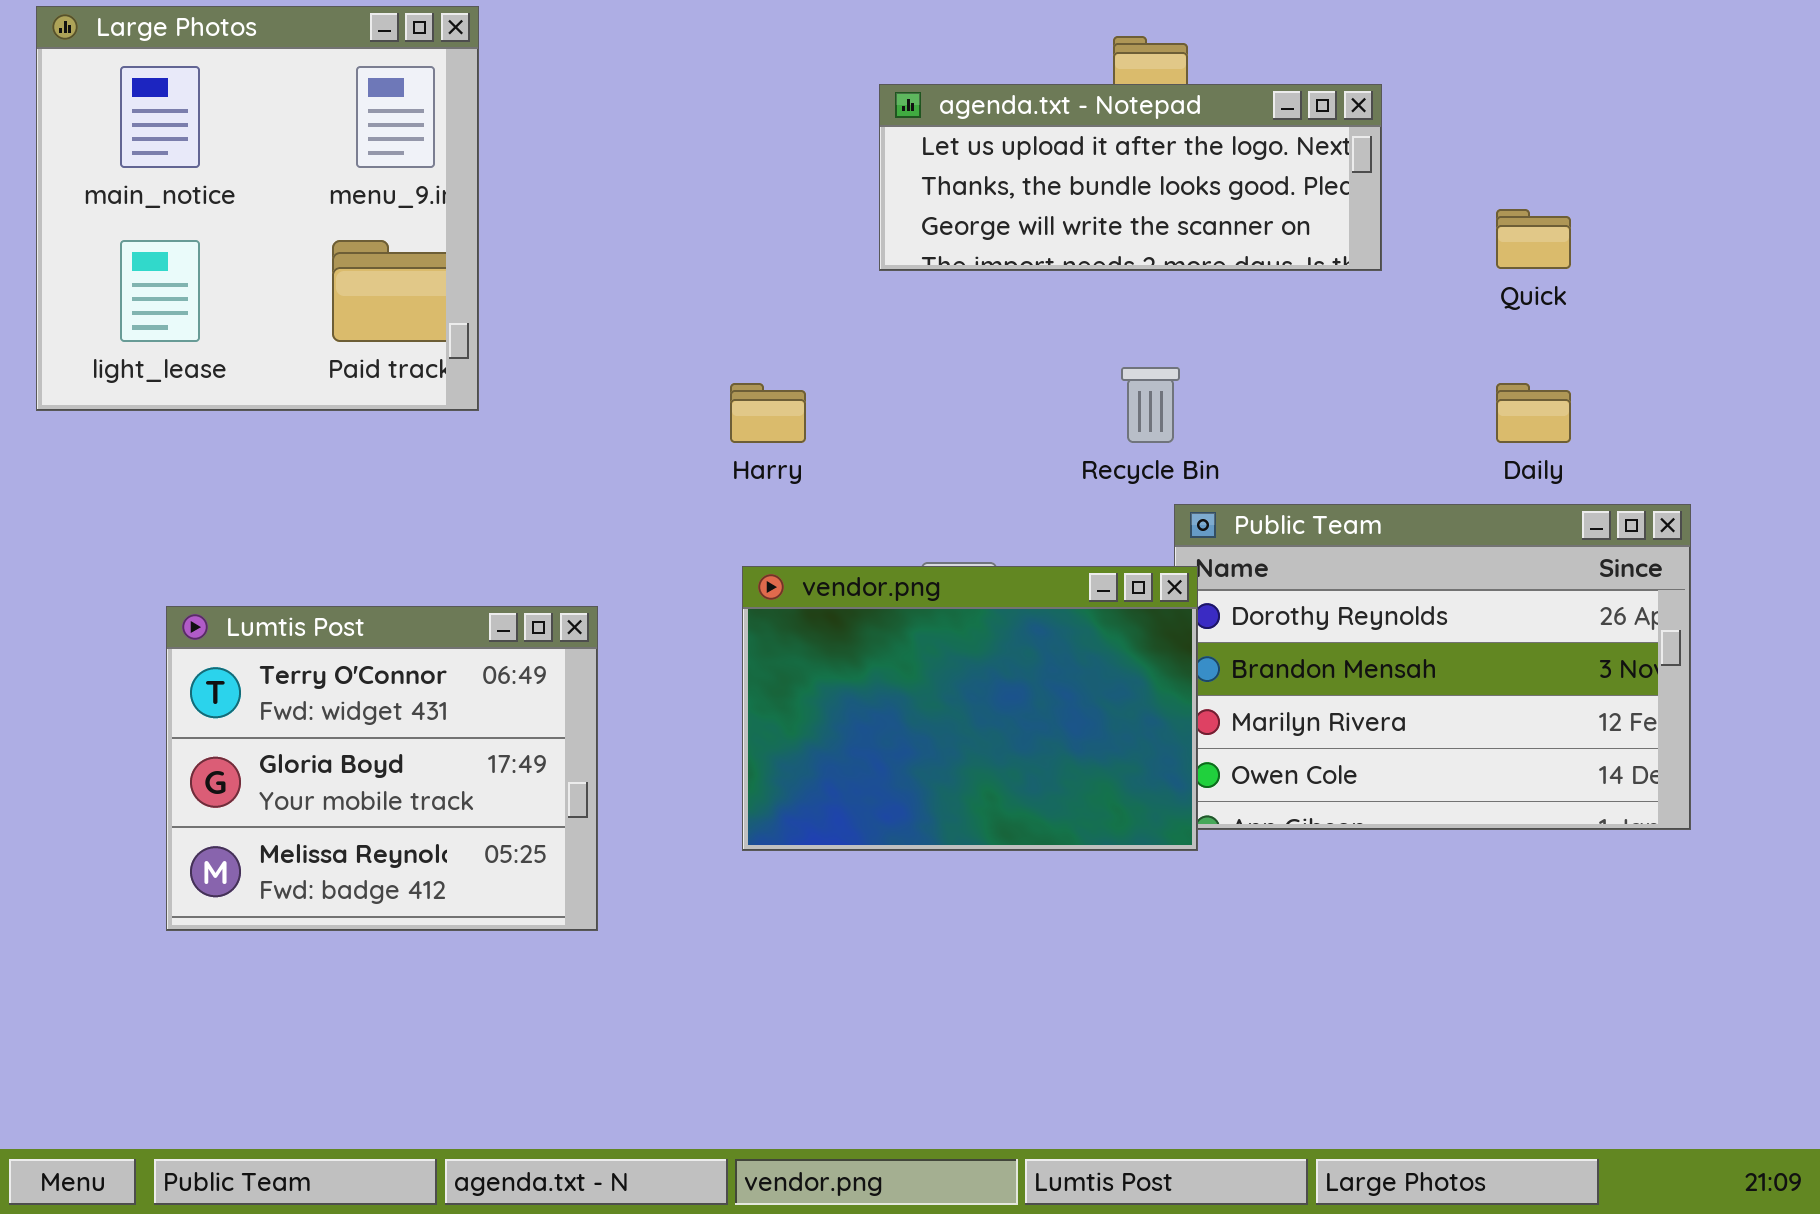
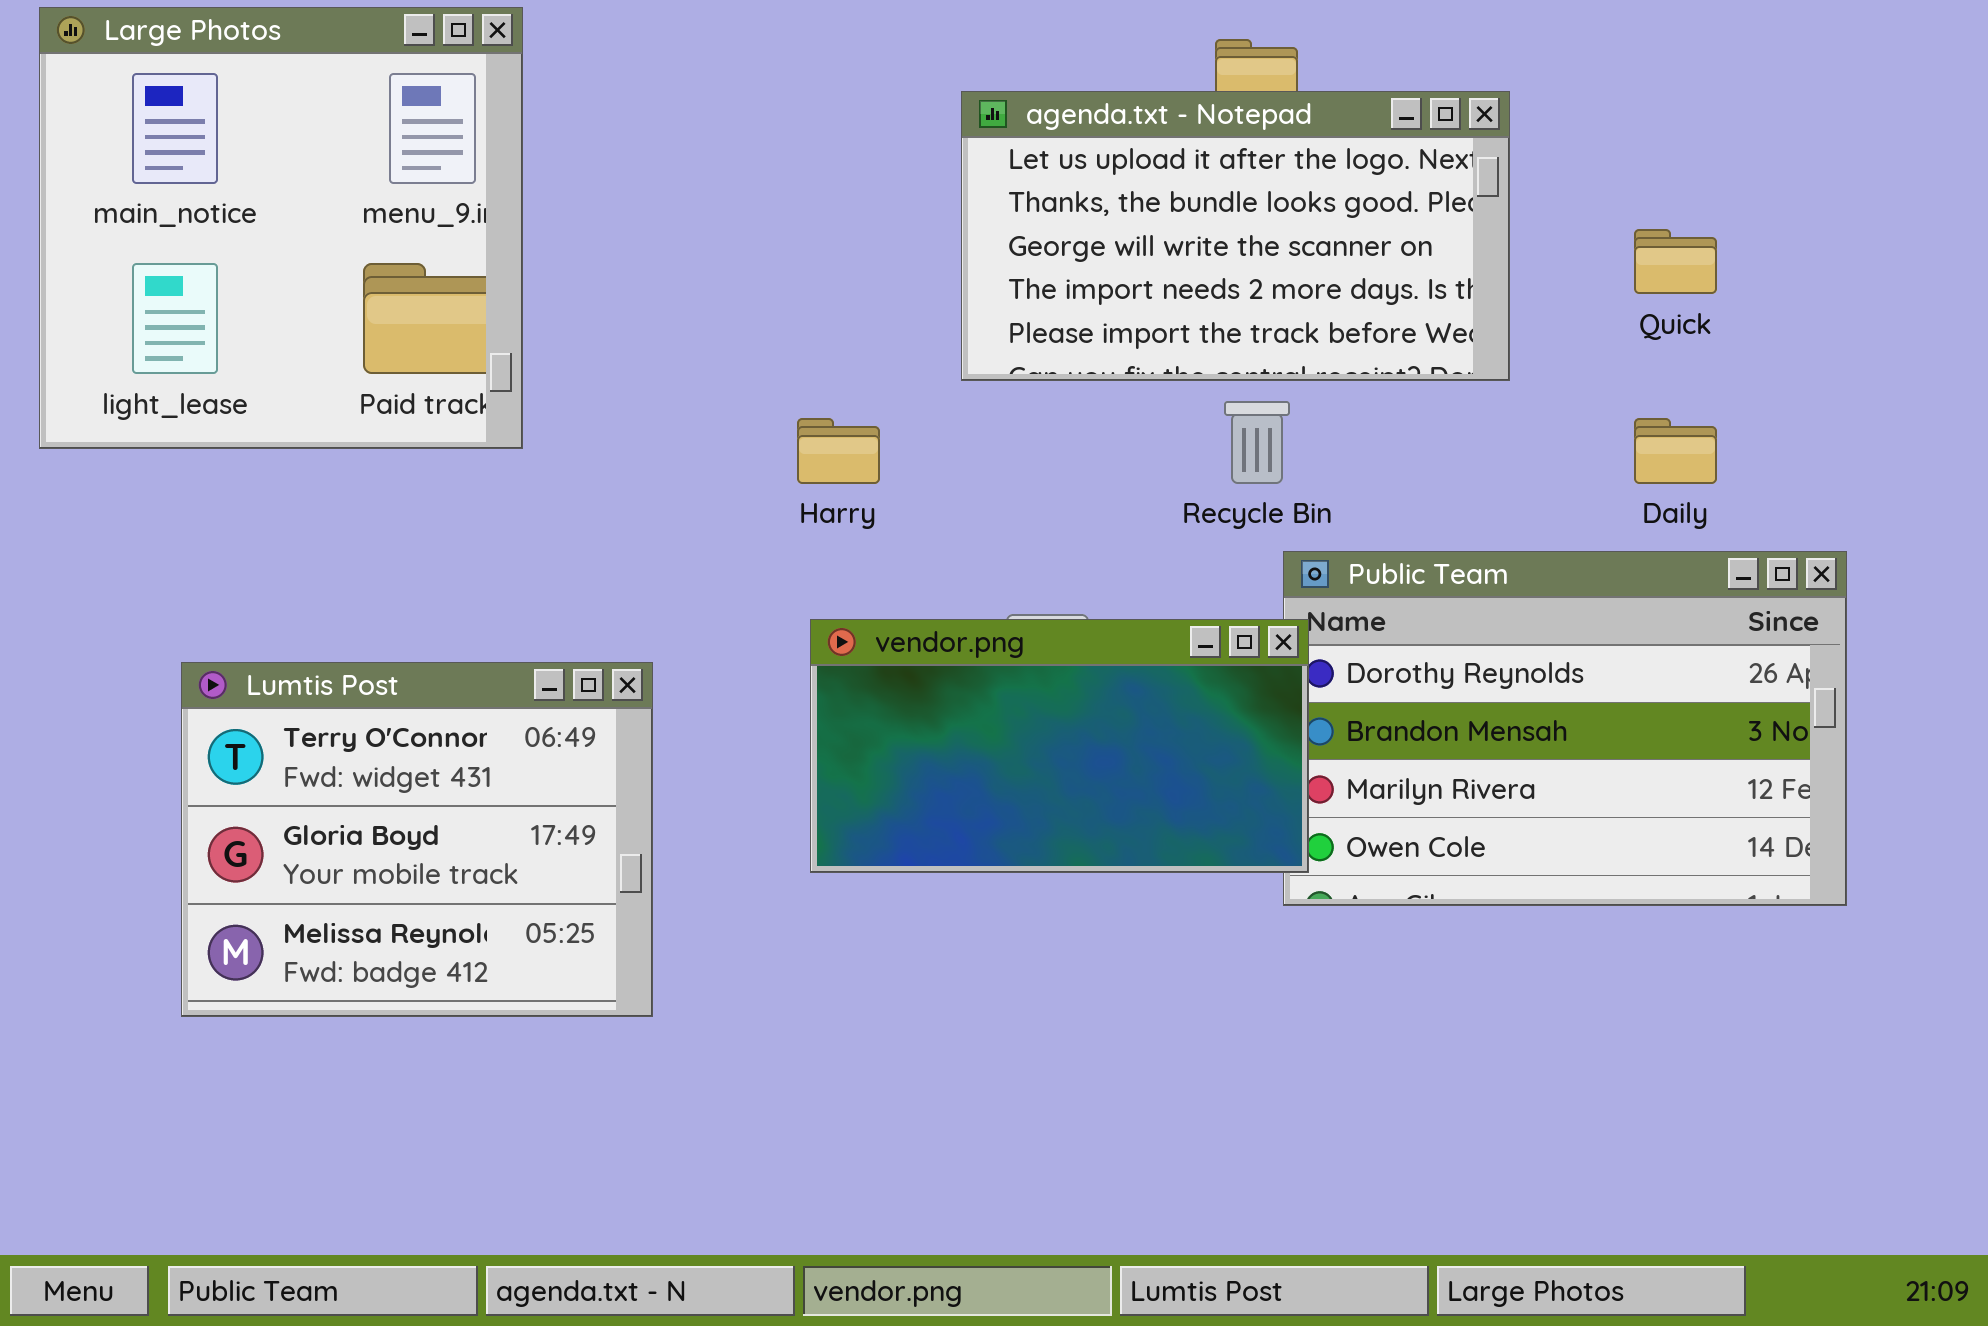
agenda.txt - Notepad: [879,84,1382,271] -> [961,91,1510,381], resized
vendor.png: [742,566,1198,851] -> [810,619,1309,873], resized

